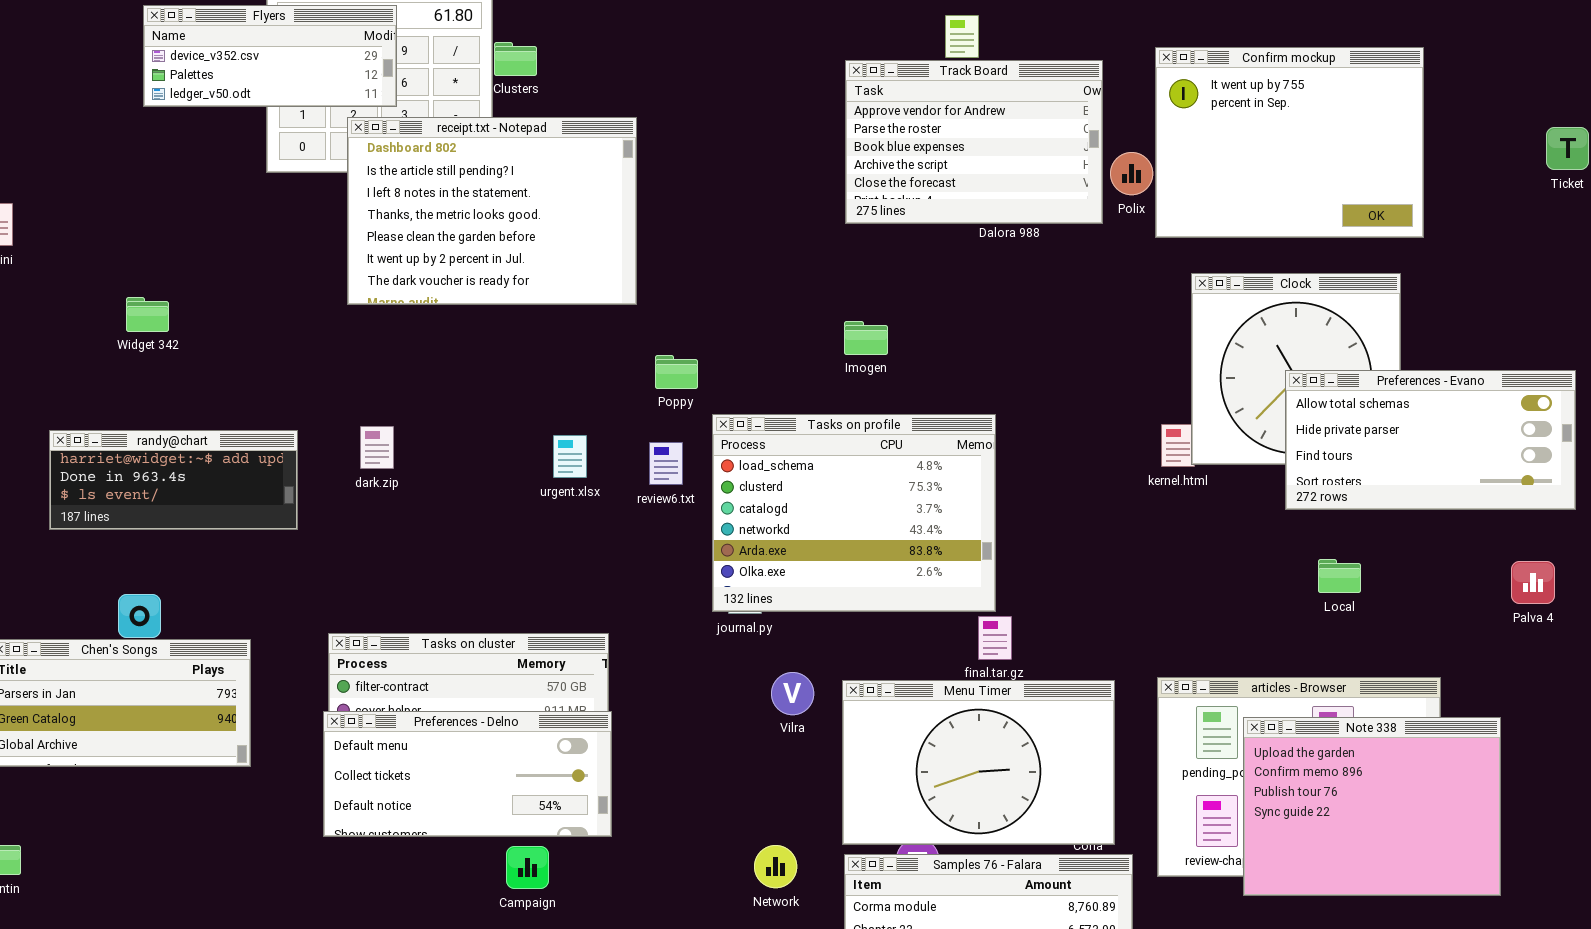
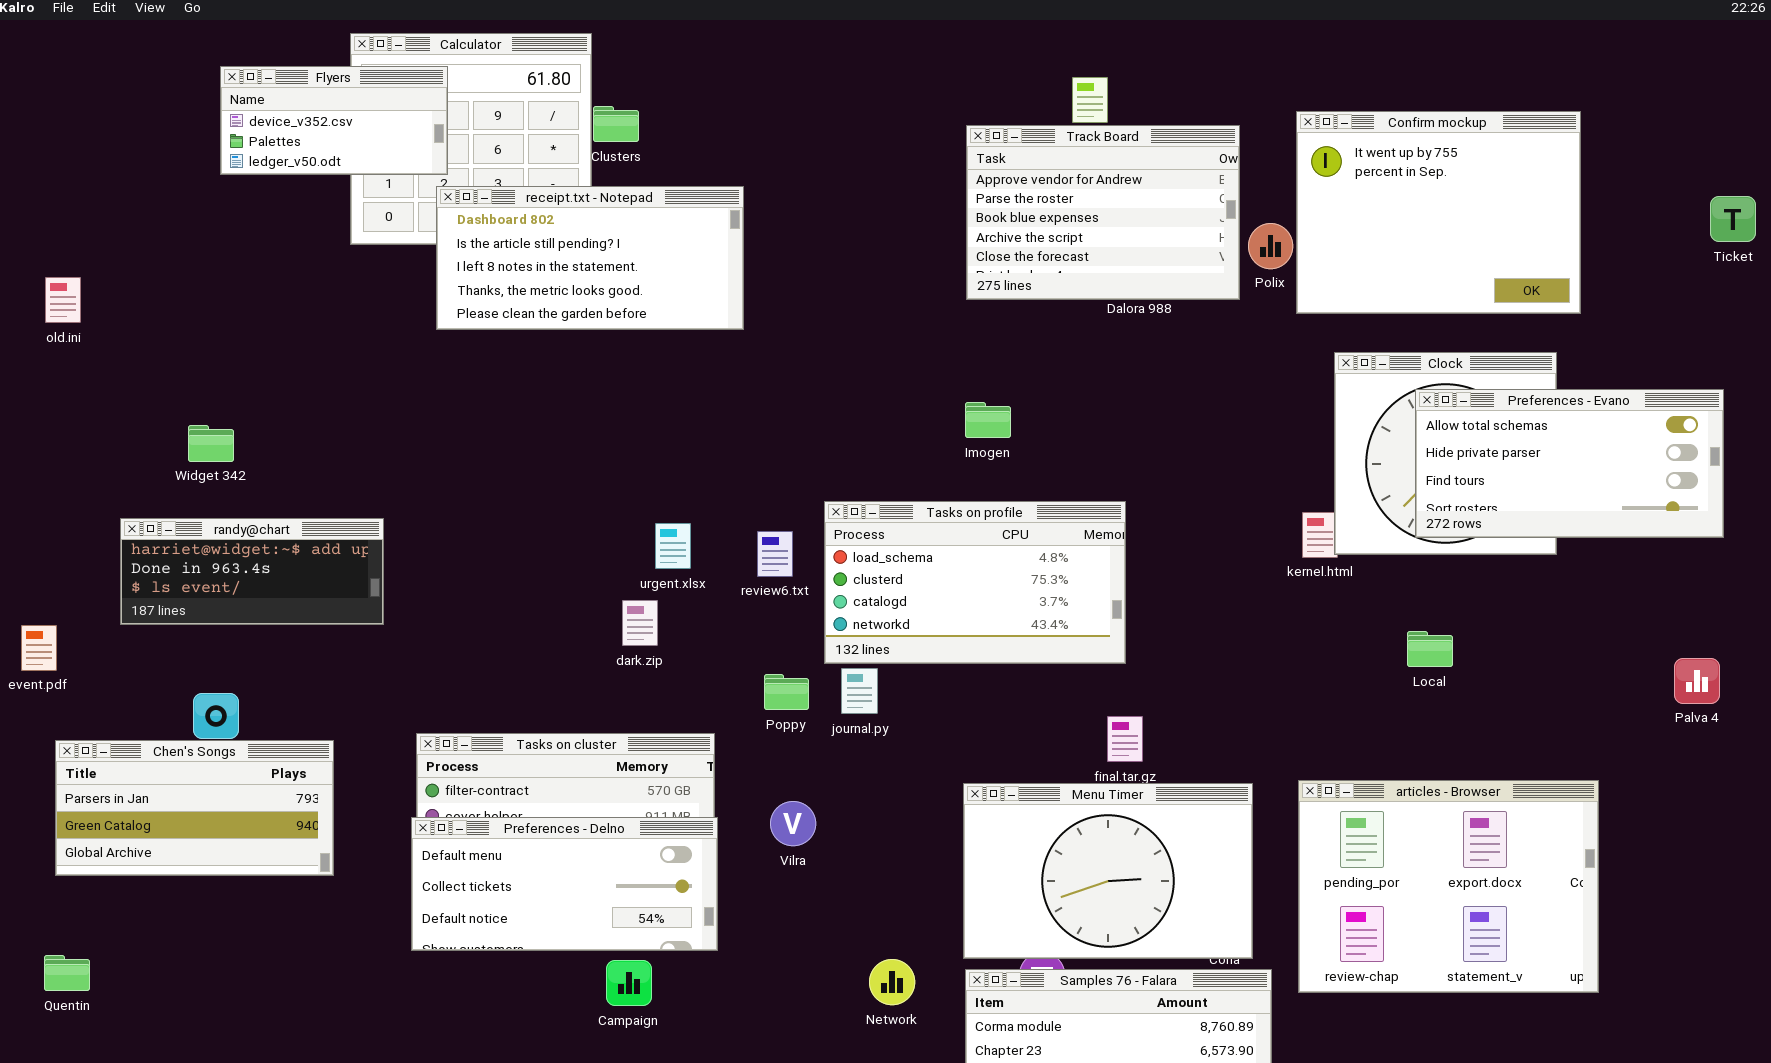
Flyers: [143,5,397,107] -> [220,66,448,175], resized
receipt.txt - Notepad: [347,117,637,305] -> [436,186,744,330], resized
Widget 342: [126,297,169,332] -> [188,425,234,462], moved
Poppy: [655,355,698,389] -> [764,674,809,710], moved
Preferences - Evano: [1285,370,1576,510] -> [1415,389,1724,538], moved
Tasks on profile: [712,414,996,612] -> [824,501,1126,664], resized
dark.zip: [360,426,394,469] -> [622,600,658,646], moved
Local: [1318,559,1361,593] -> [1407,631,1453,667], moved
Vilra: [771,672,814,715] -> [770,801,816,846], moved
Note 338: [1243,717,1501,896] -> none, closed

